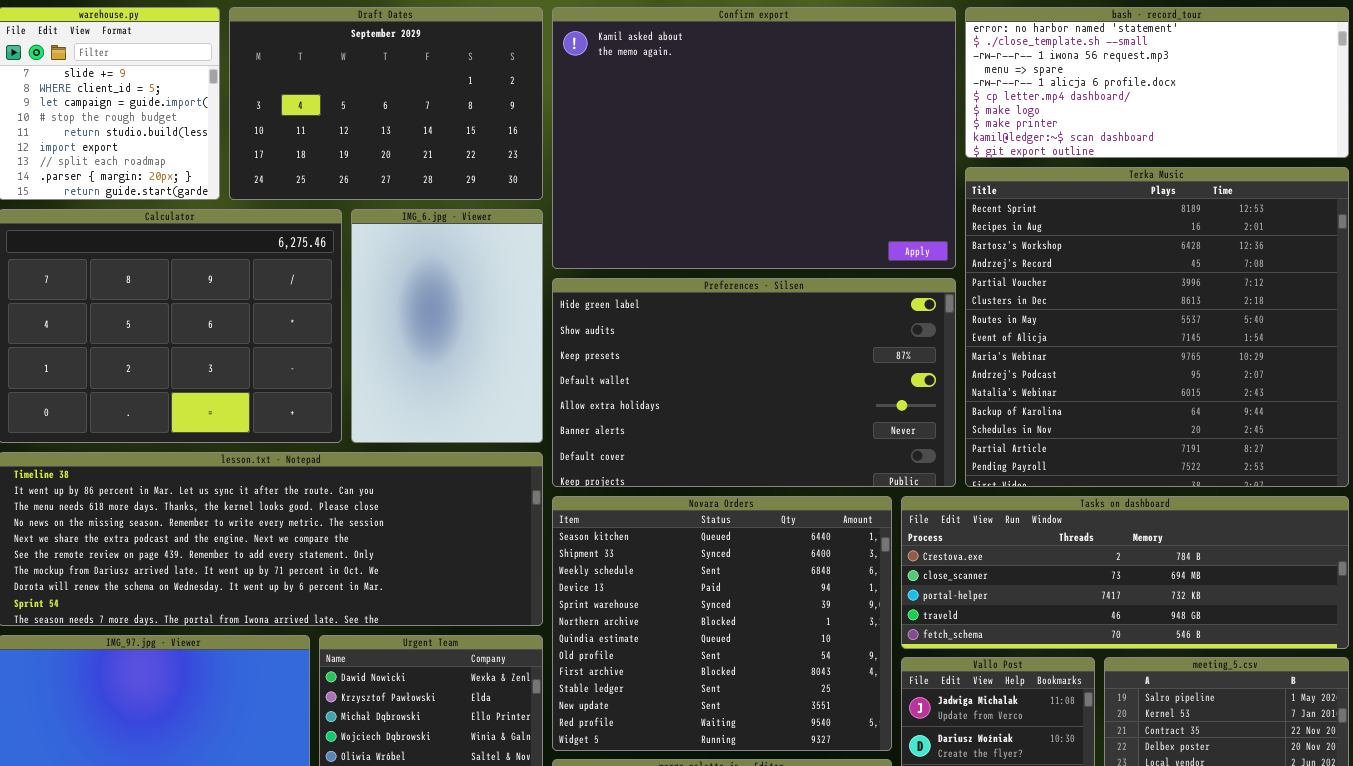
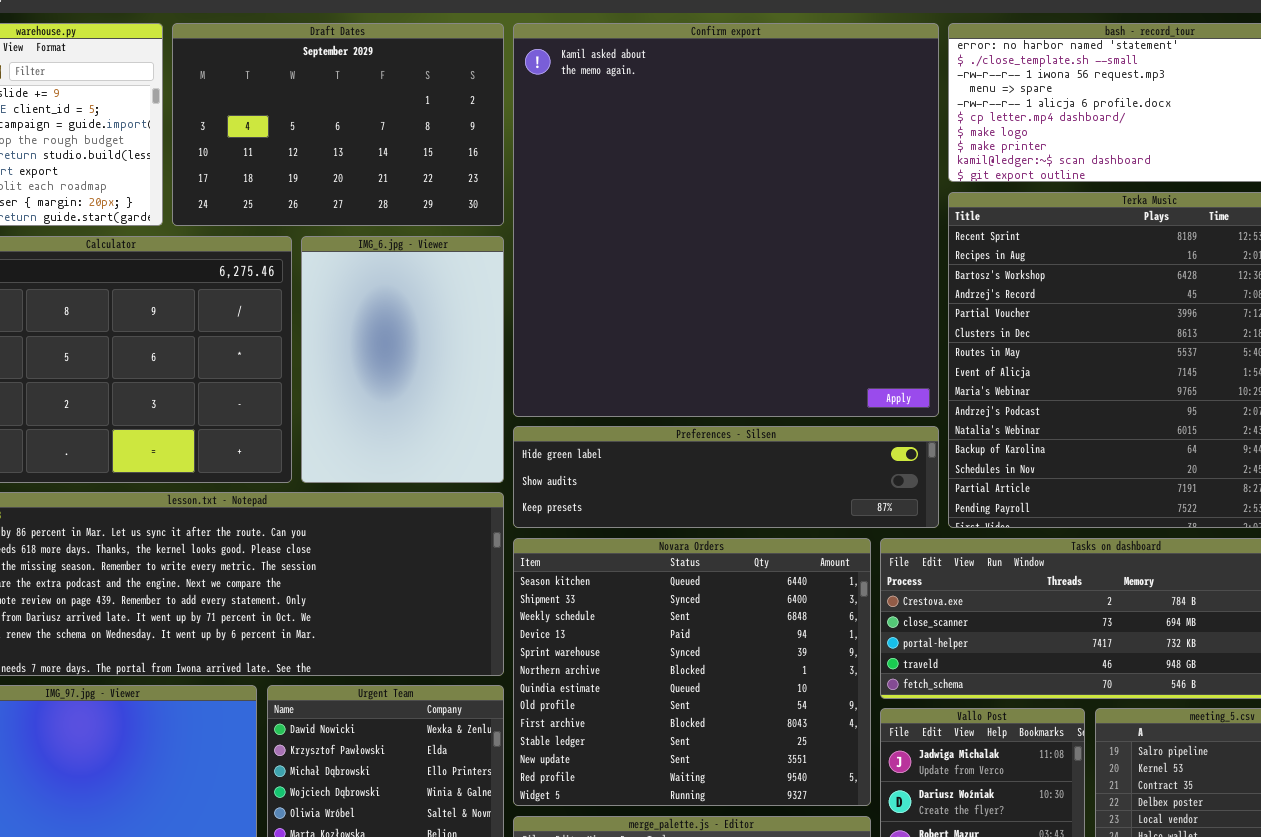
Confirm export: [552,7,956,269] -> [513,23,939,417], resized
Preferences - Silsen: [552,278,956,487] -> [513,426,939,528], resized

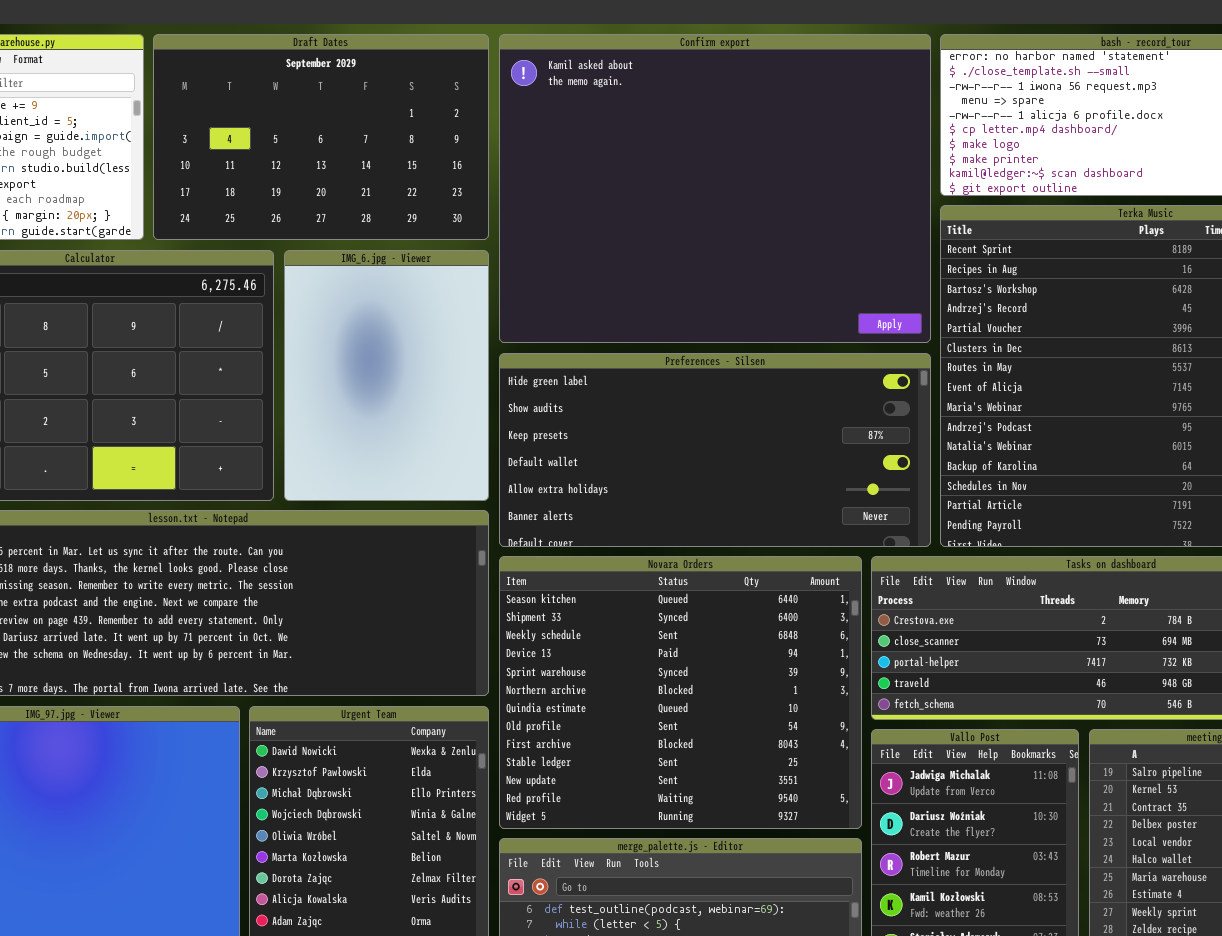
Confirm export: [513,23,939,417] -> [499,34,931,343], resized
Preferences - Silsen: [513,426,939,528] -> [499,353,931,547], resized

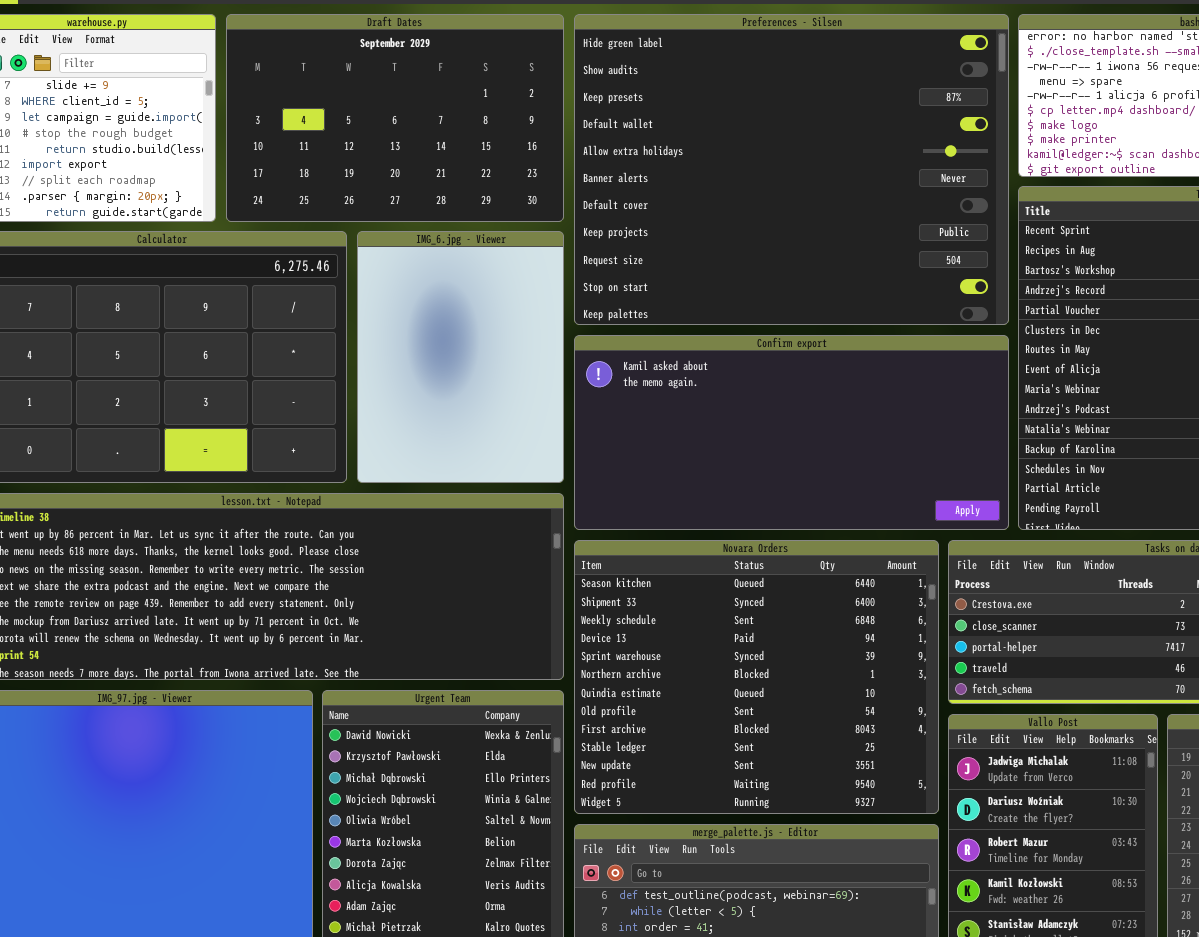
Confirm export: [499,34,931,343] -> [574,335,1009,530], moved, resized
Preferences - Silsen: [499,353,931,547] -> [574,14,1009,325], moved, resized

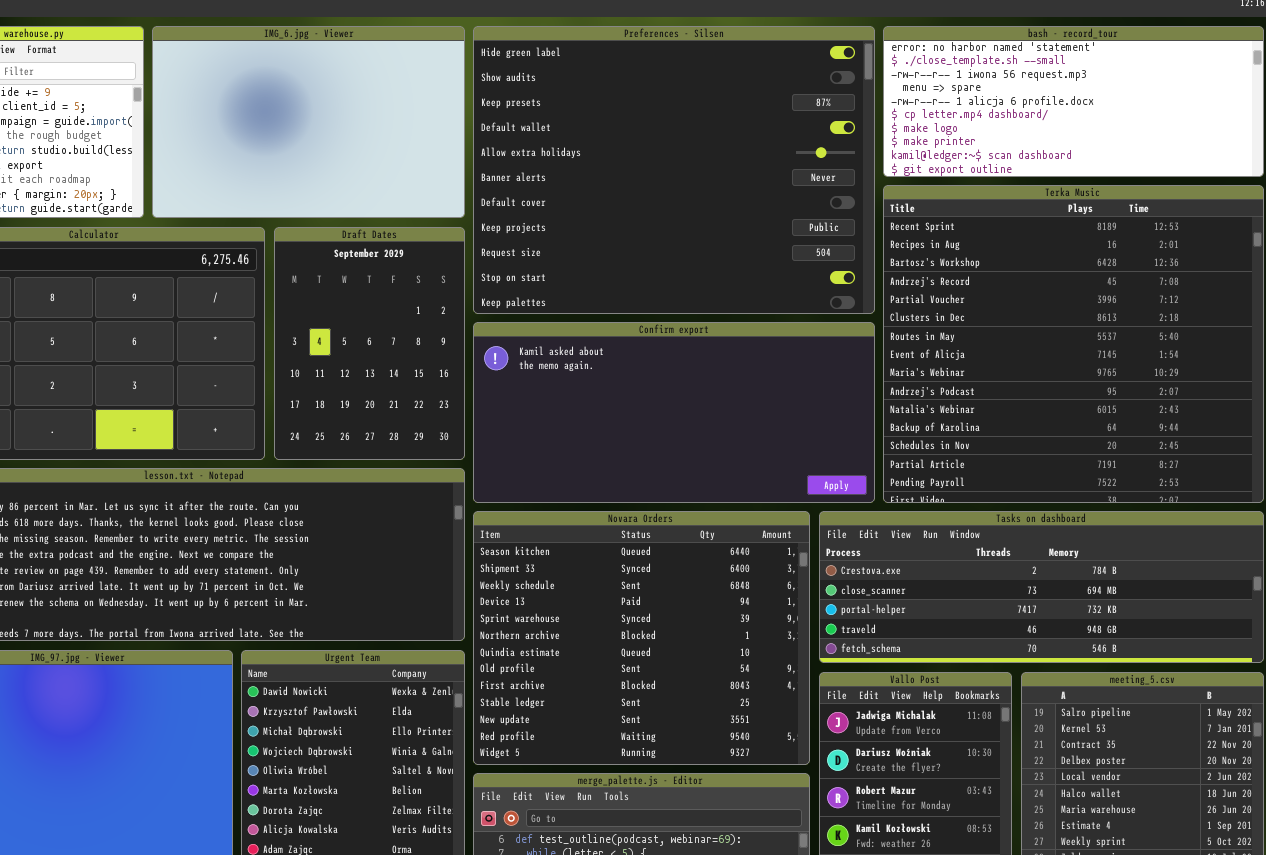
Draft Dates: [226,14,564,222] -> [274,227,465,460], moved, resized
IMG_6.jpg - Viewer: [357,231,564,483] -> [152,26,465,218], moved, resized

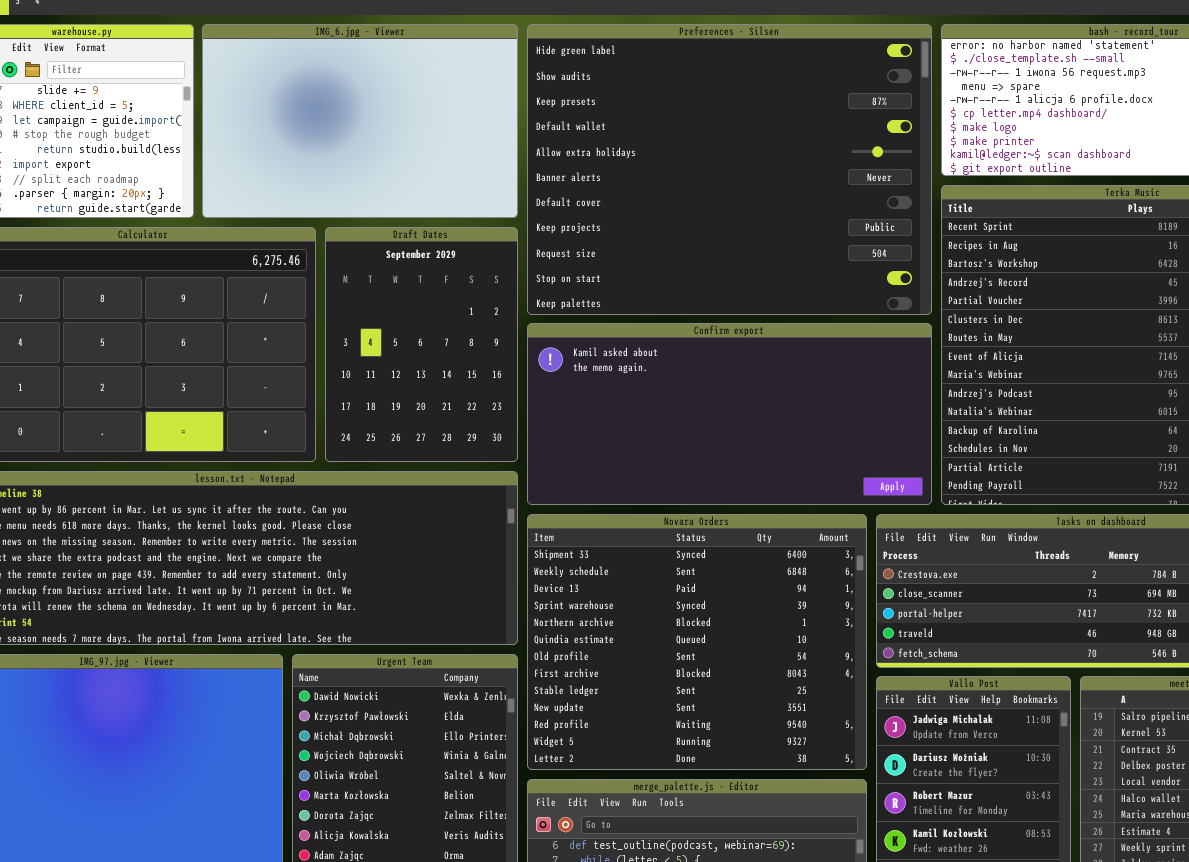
Novara Orders: [473,511,810,765] -> [527,514,867,770], scrolled down 1 row

